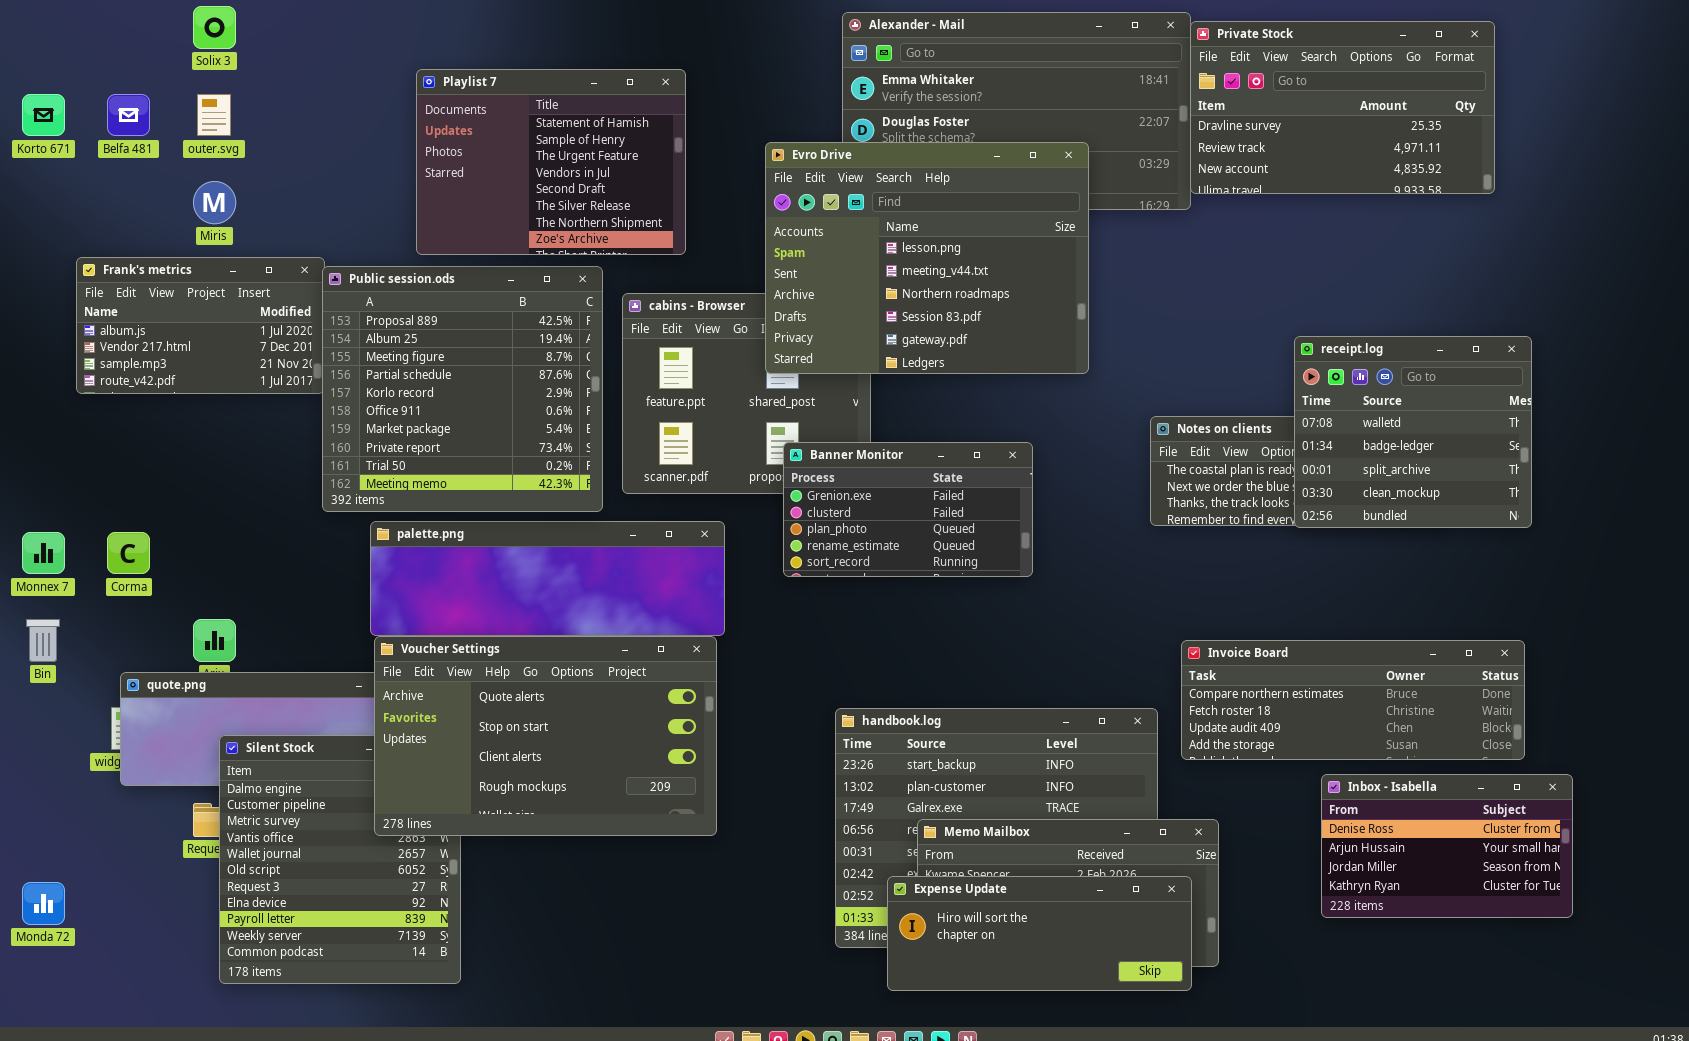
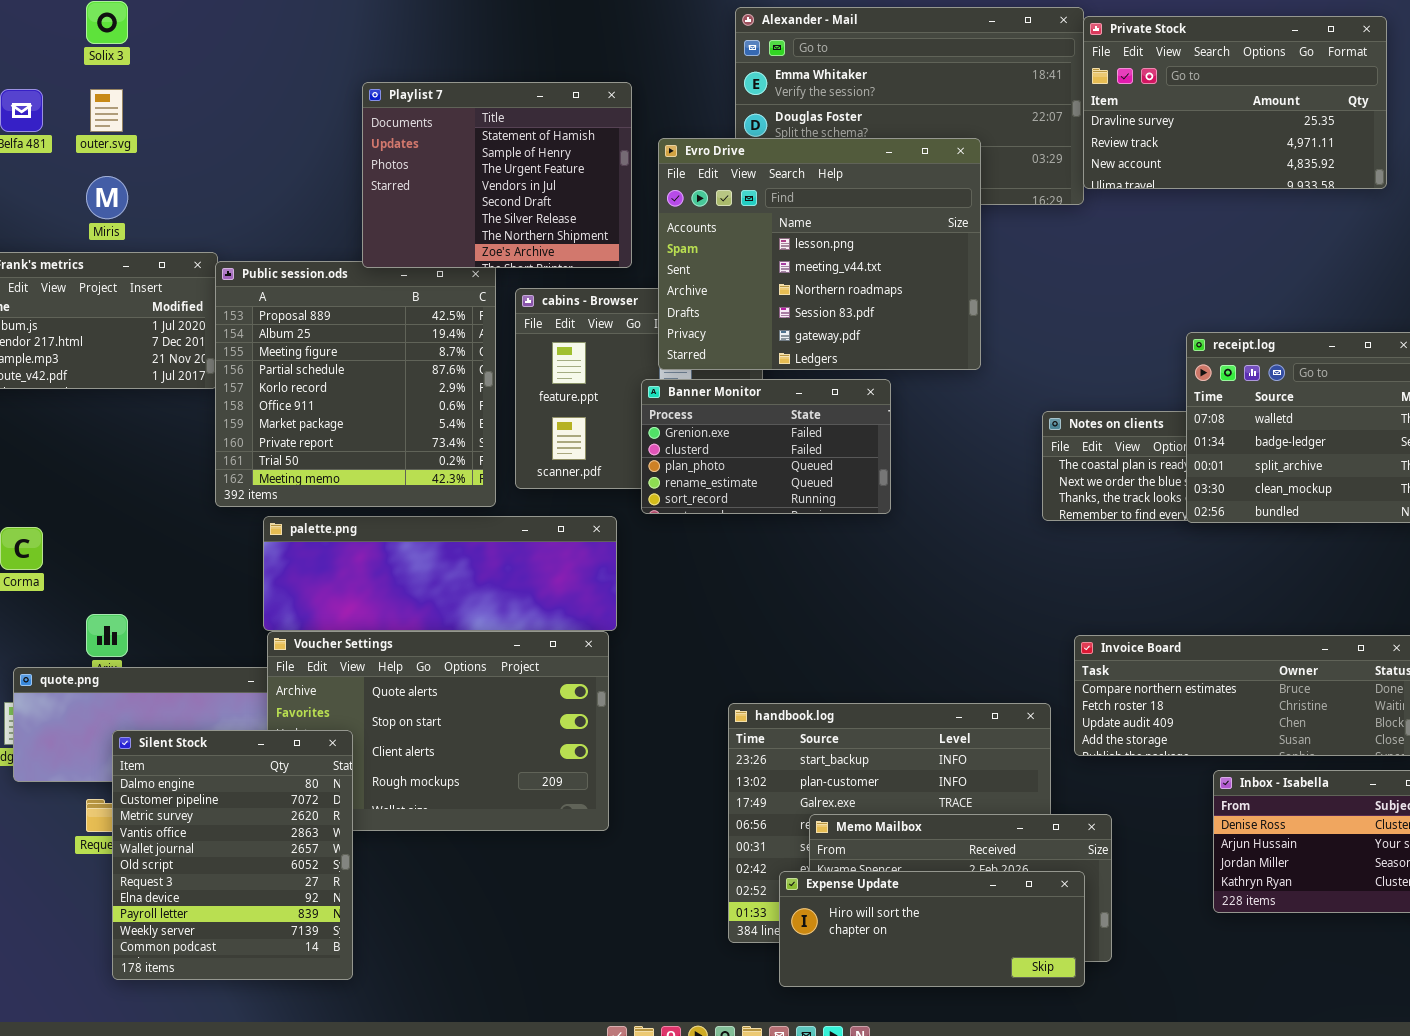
Playlist 7: [416,69,686,255] -> [362,82,632,268], moved
Banner Monitor: [783,442,1033,577] -> [641,379,891,514], moved
Silent Stock: [219,735,461,984] -> [112,730,353,980], raised

